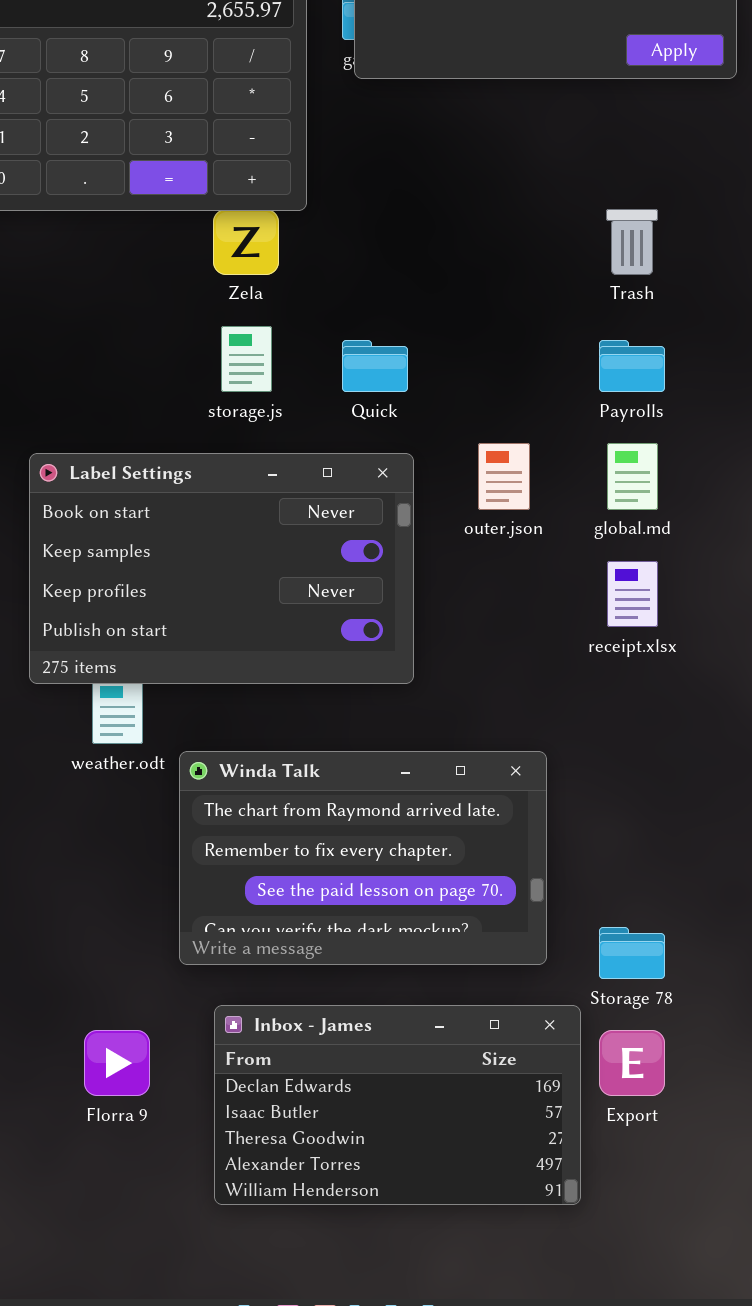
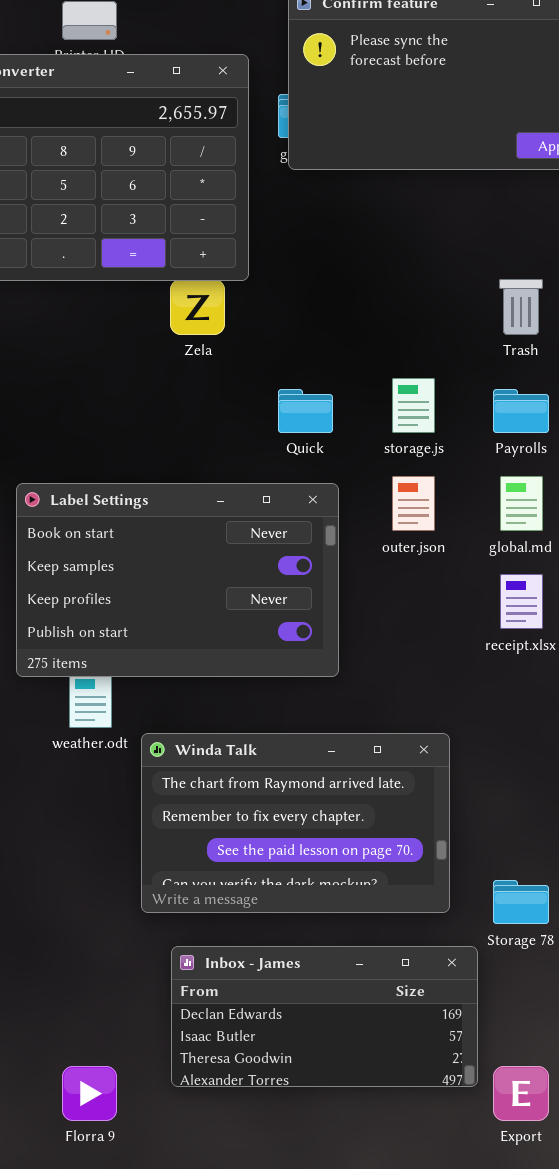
storage.js: [221,326,272,392] -> [392,378,435,433], moved
Inbox - James: [214,1005,581,1205] -> [171,946,478,1087], resized
Florra 9: [84,1030,150,1096] -> [62,1066,117,1121], moved
Export: [599,1030,665,1096] -> [493,1066,549,1121], moved

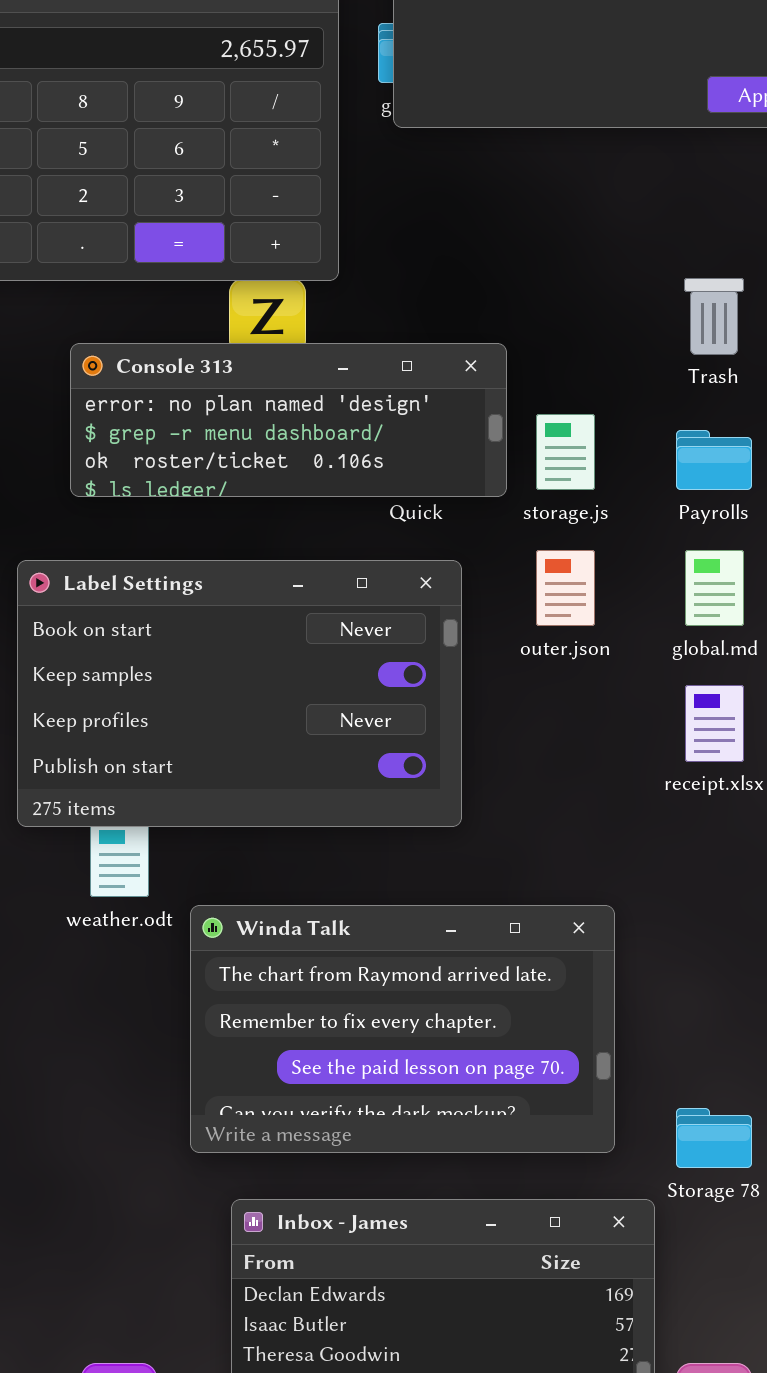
Console 313: none -> [70,343,507,497], opened

